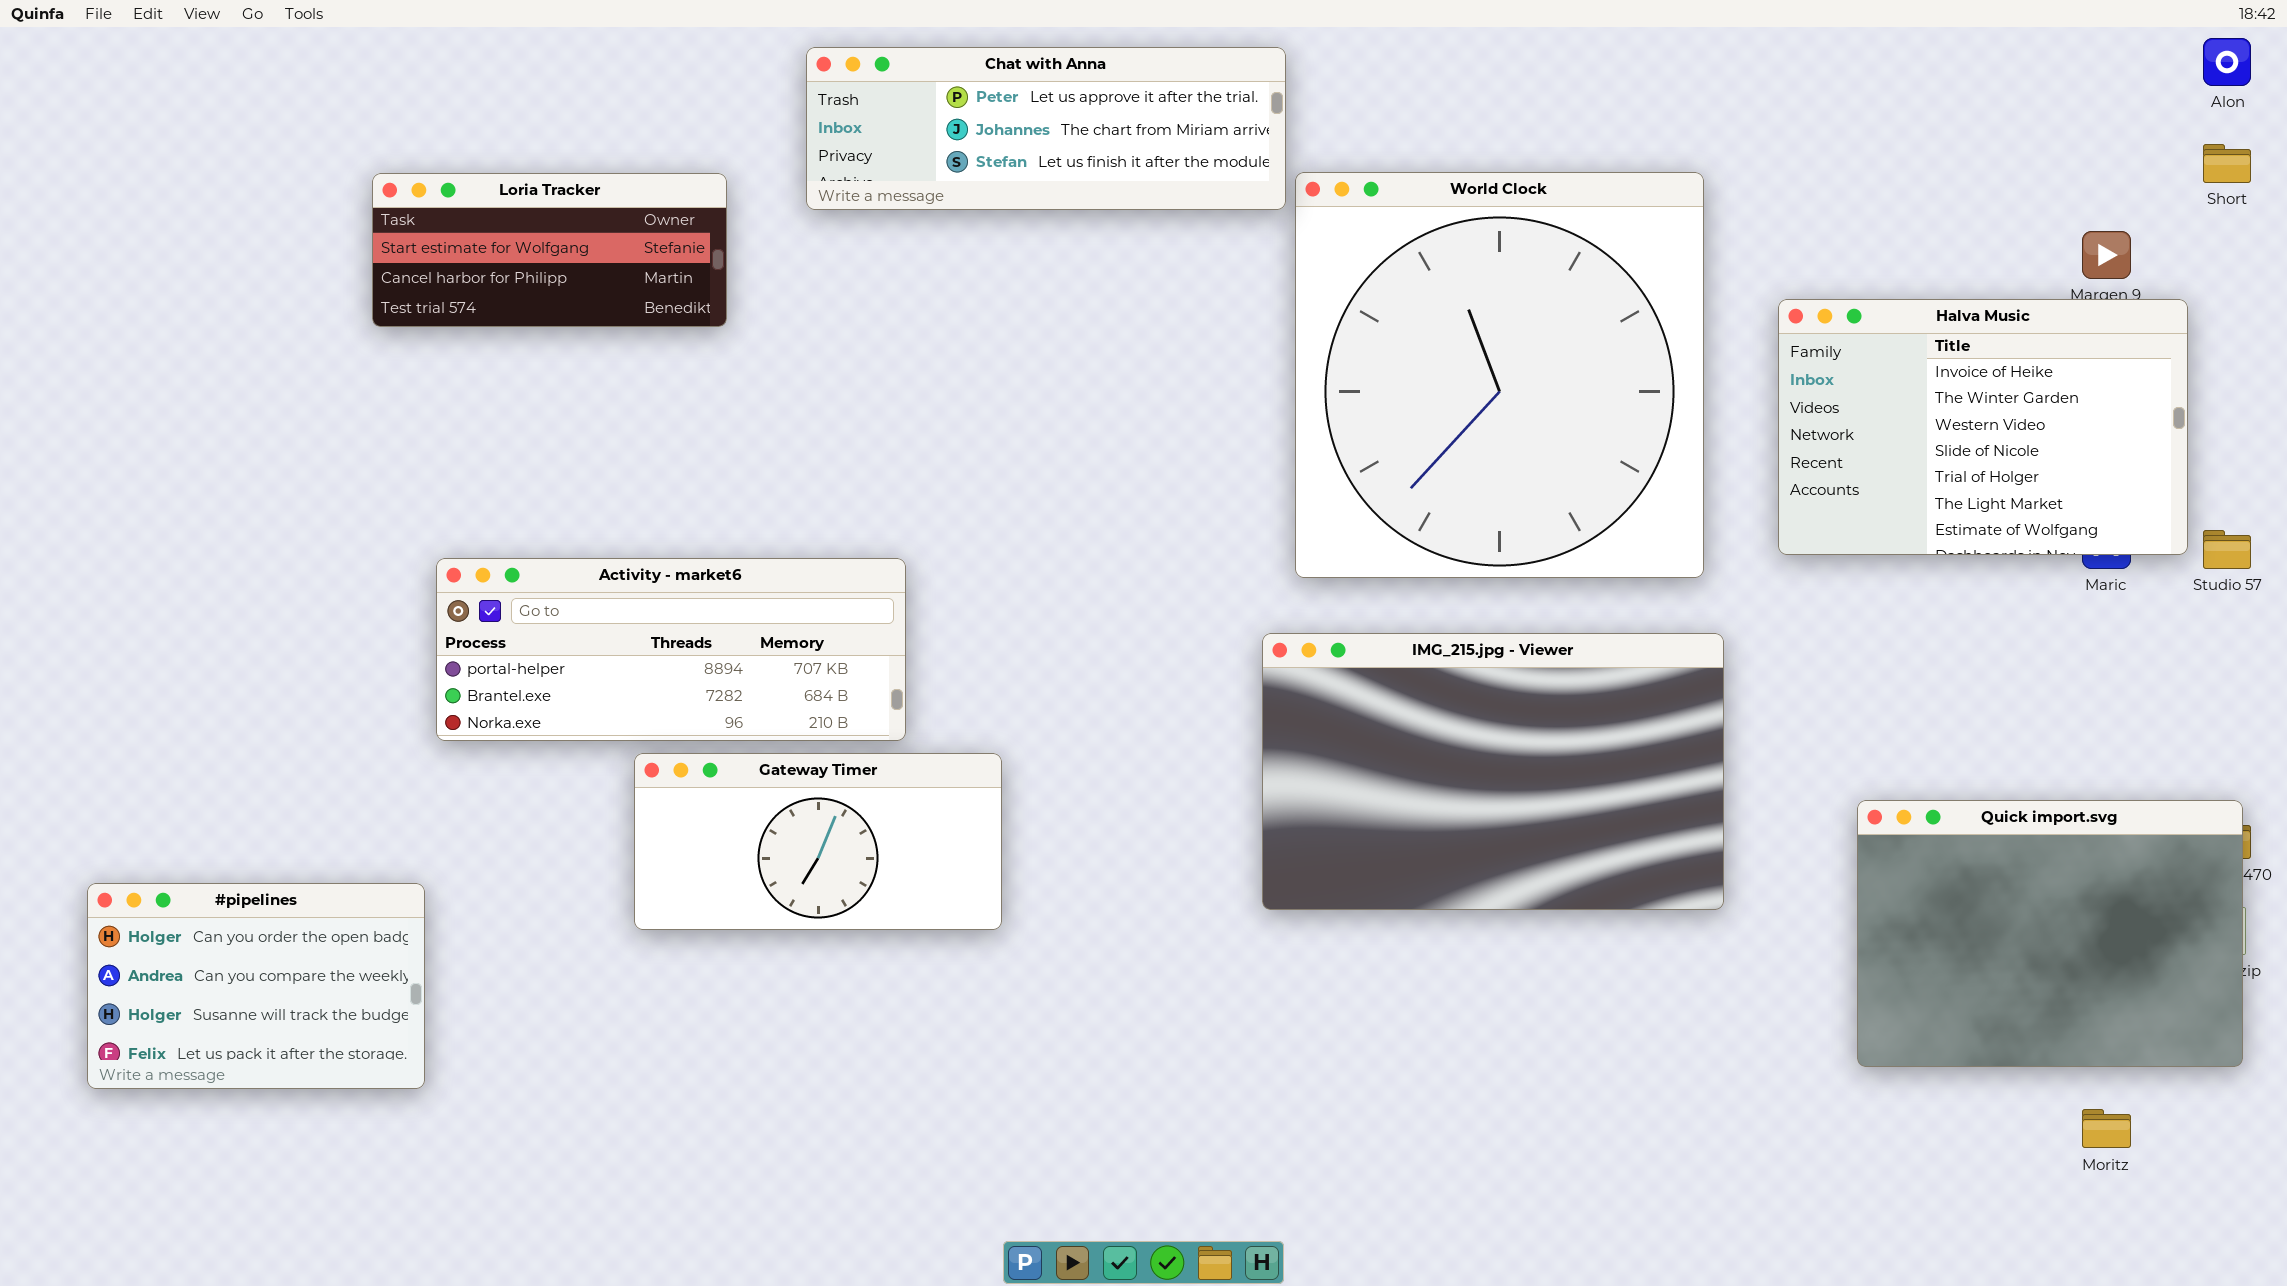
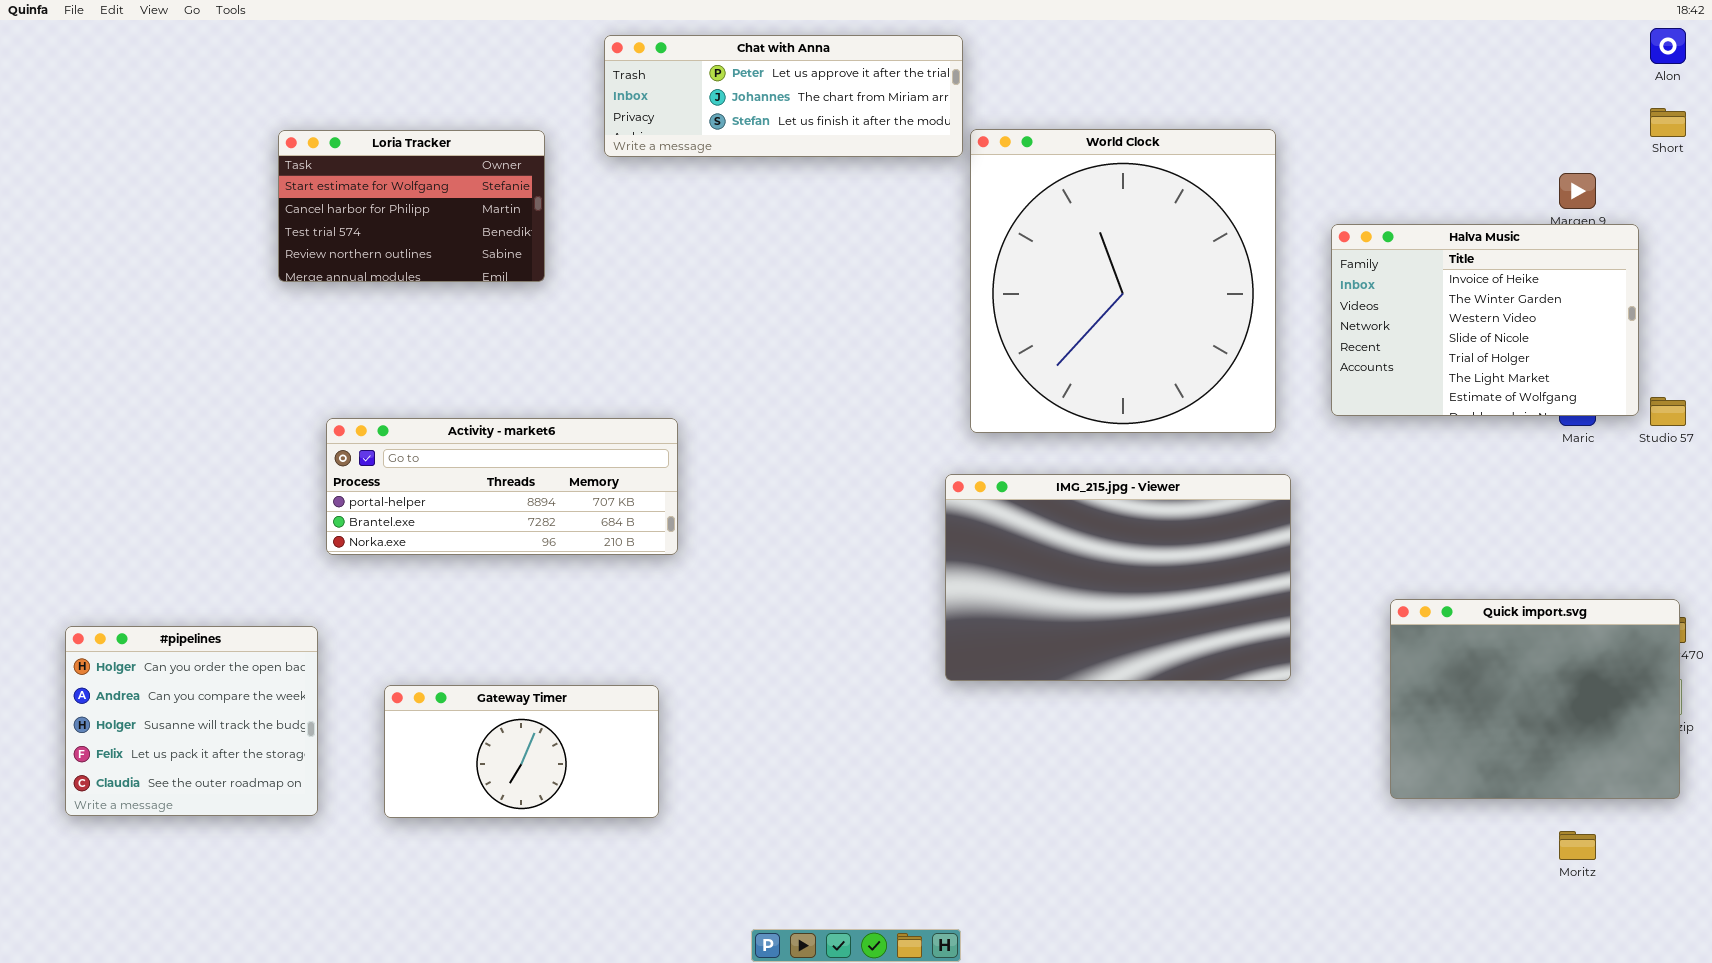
Loria Tracker: [372,173,727,327] -> [278,130,545,282], resized
Gateway Timer: [634,753,1002,930] -> [384,685,659,818], moved
#pipelines: [87,883,425,1089] -> [65,626,318,816], resized

